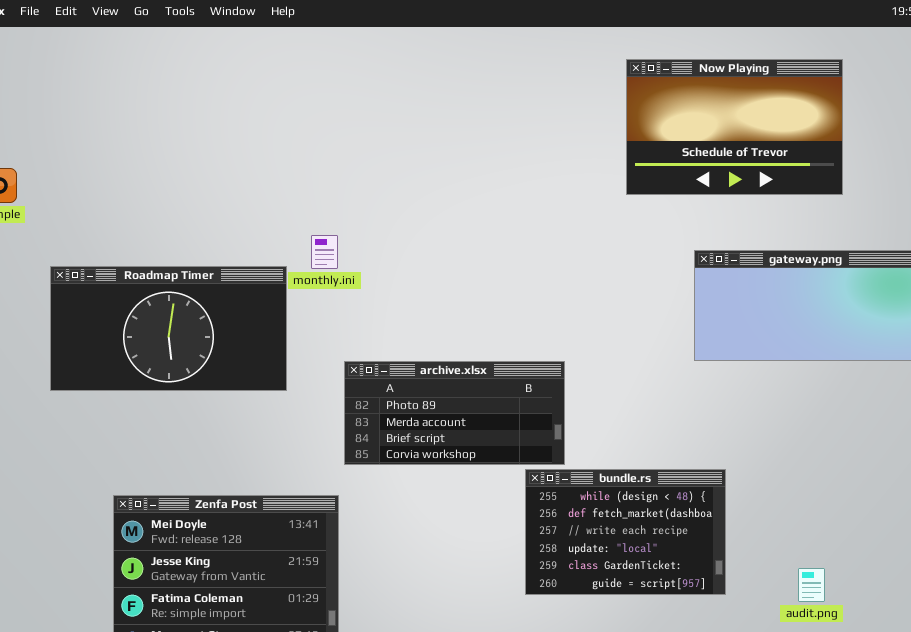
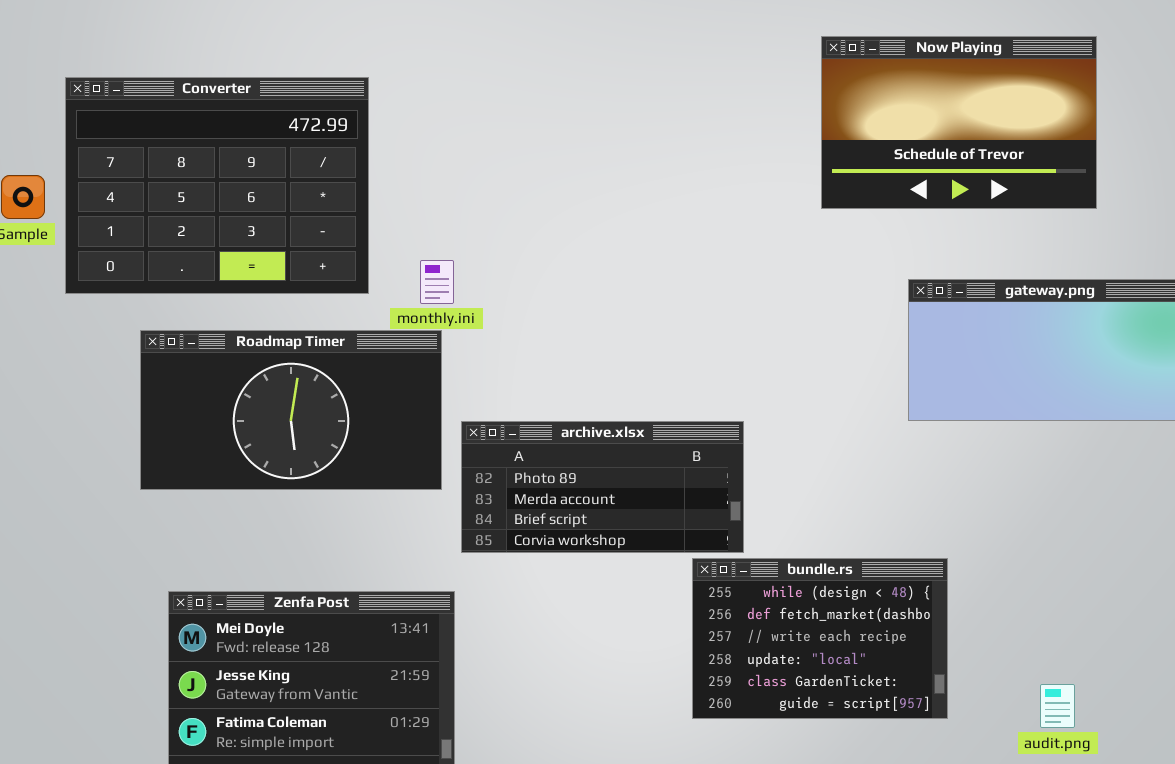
Converter: none -> [65,77,369,294], opened
Roadmap Timer: [50,266,287,391] -> [140,330,442,490], moved

